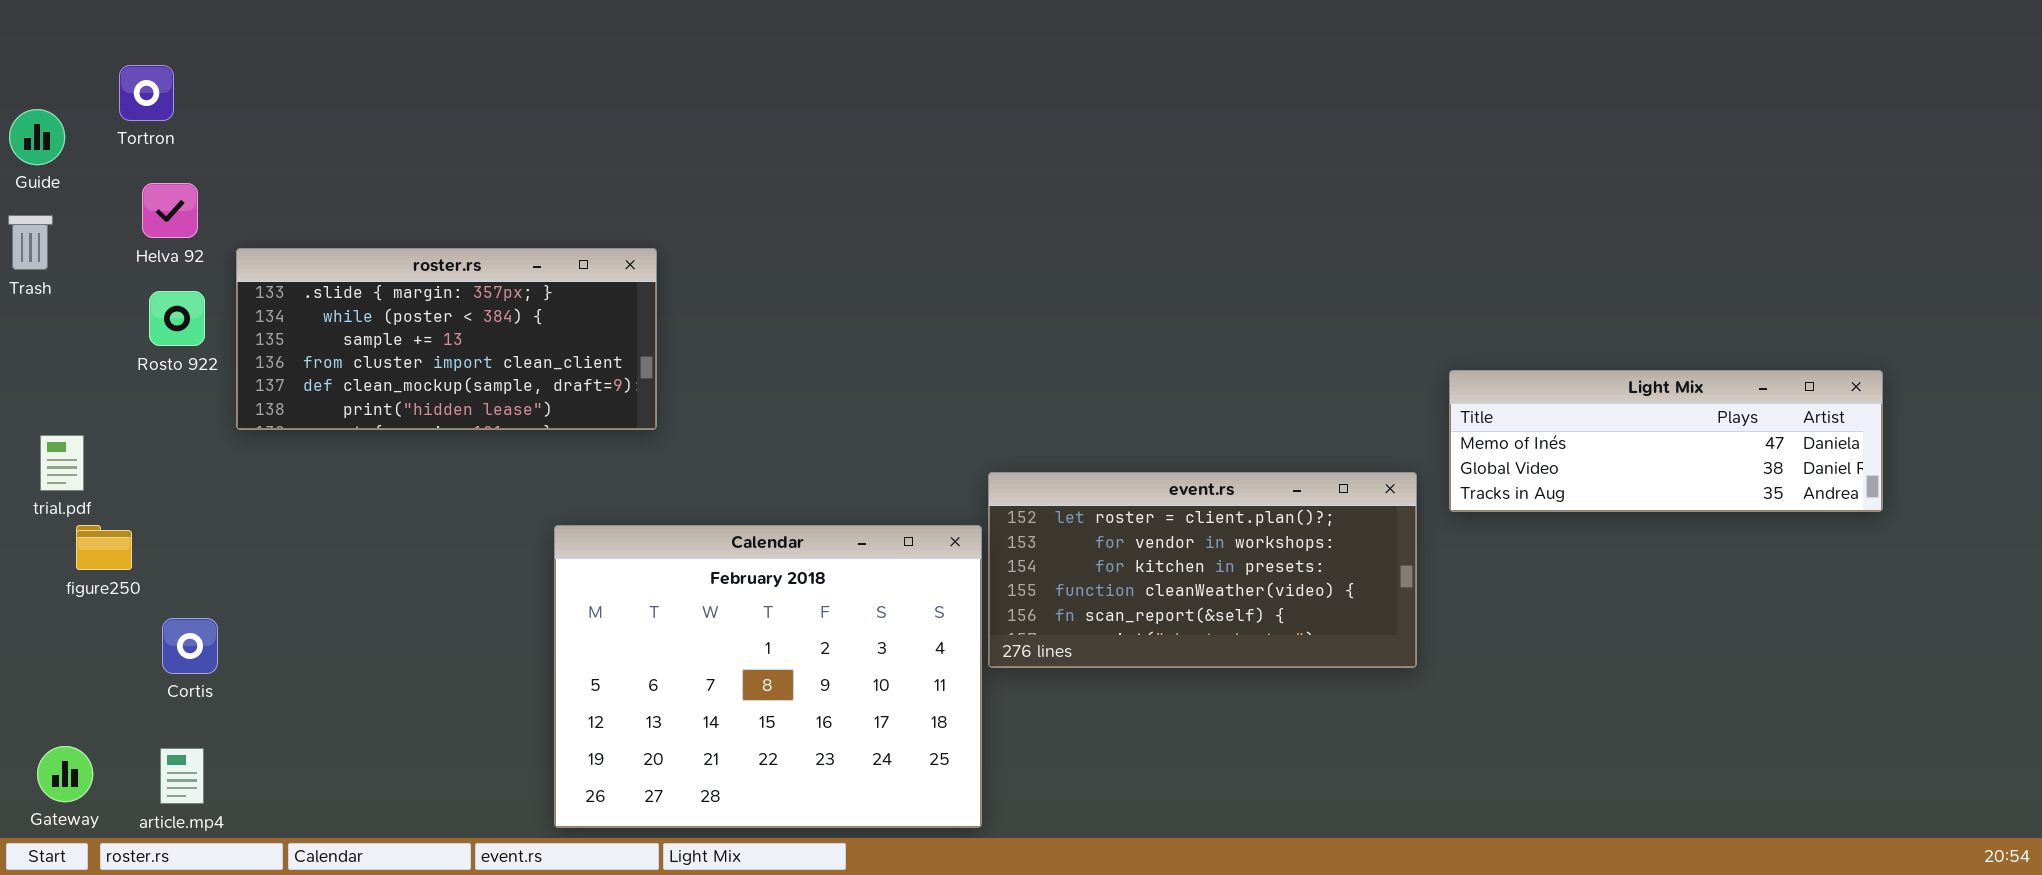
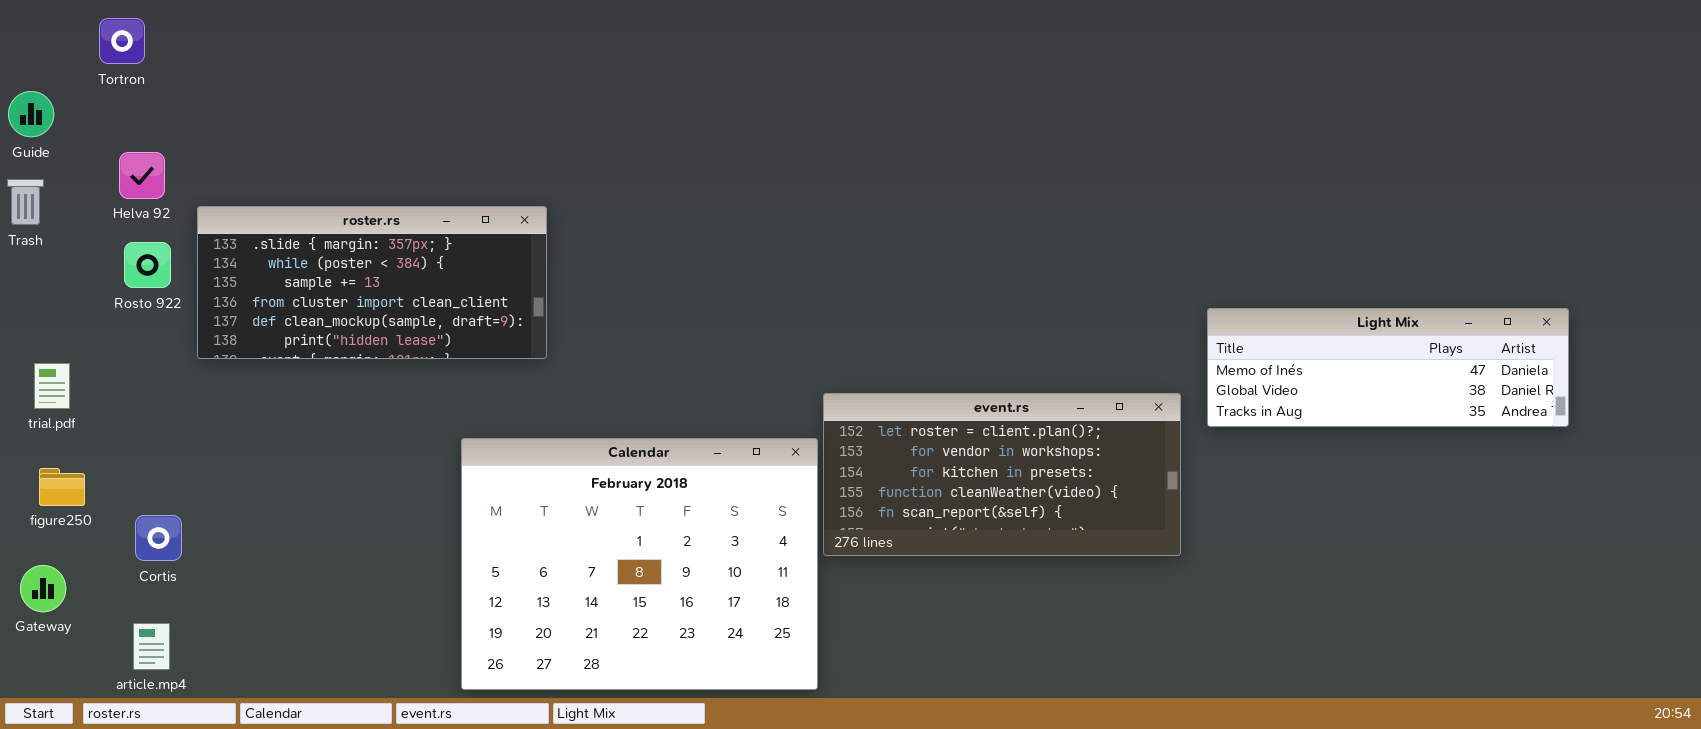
Tortron: [119,65,174,121] -> [99,18,145,64], moved
figure250: [76,525,132,570] -> [39,468,85,506], moved
Gateway: [37,746,93,802] -> [20,565,66,612], moved

